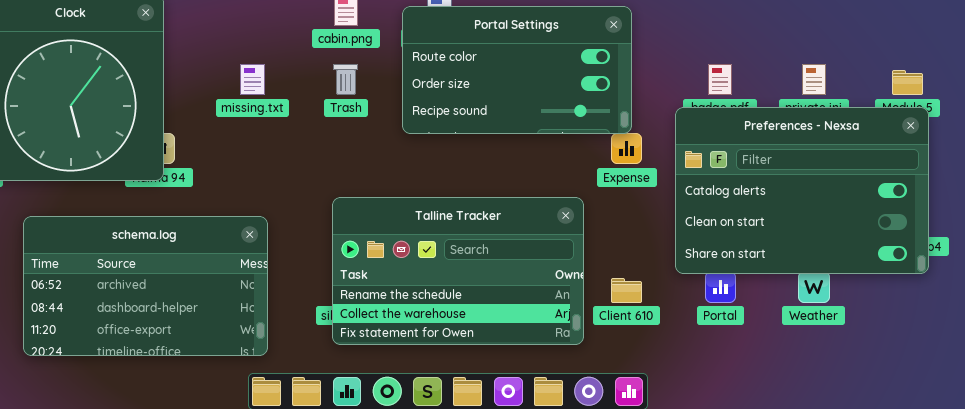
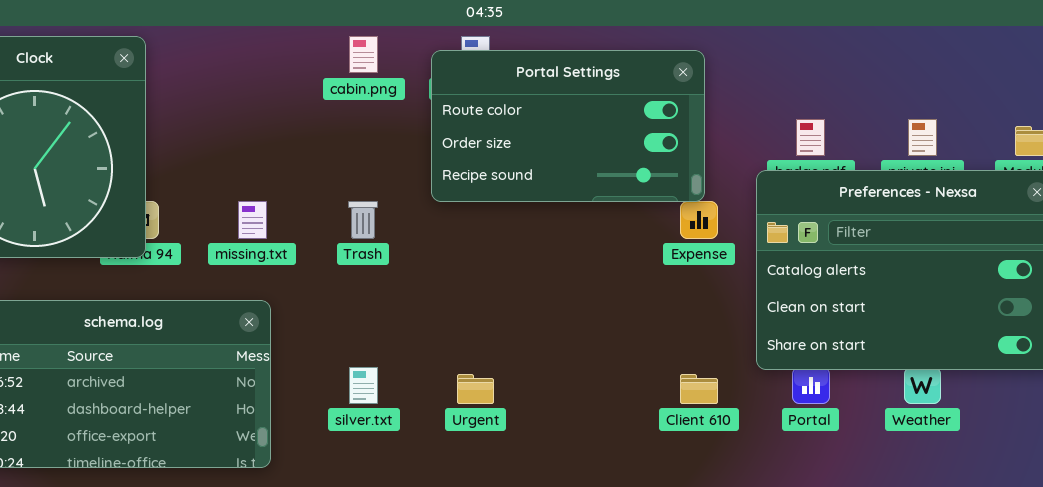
missing.txt: [240,64,265,95] -> [238,201,267,239], moved
Trash: [333,64,358,95] -> [348,201,378,239], moved
Talline Tracker: [332,197,584,345] -> none, closed

